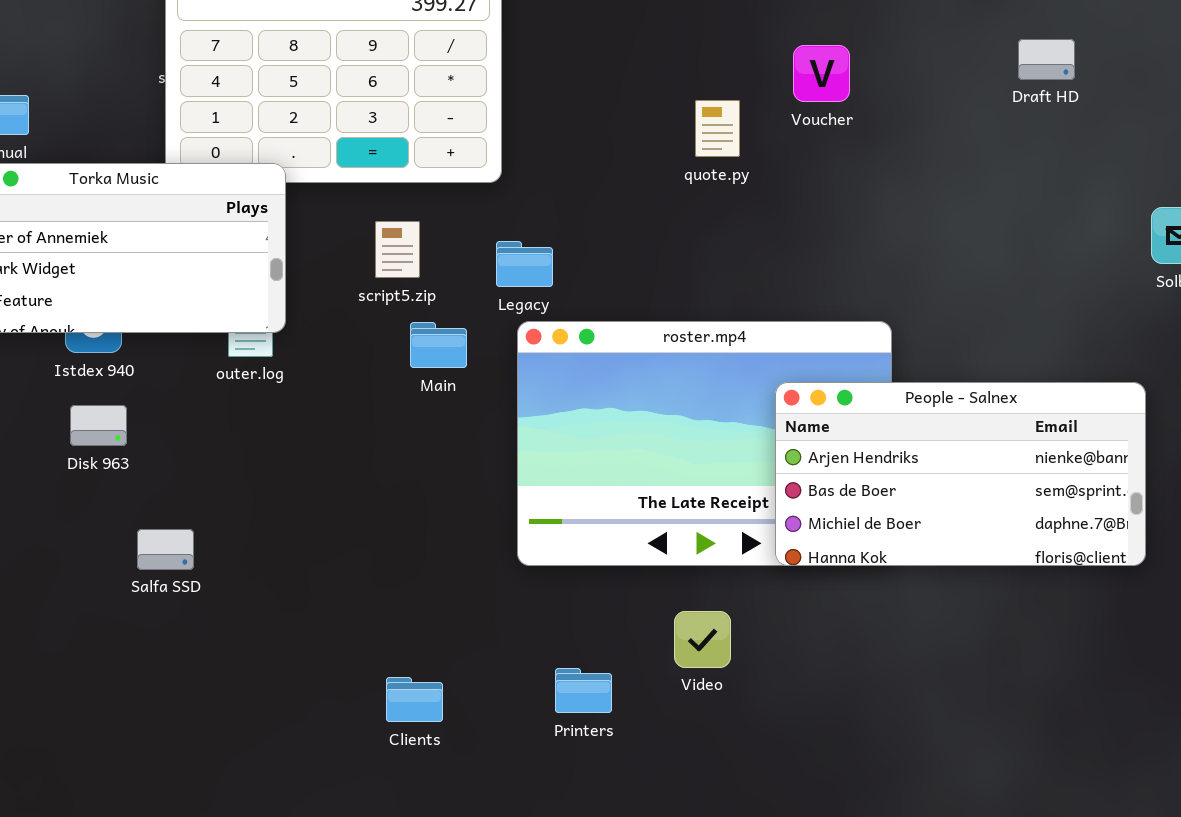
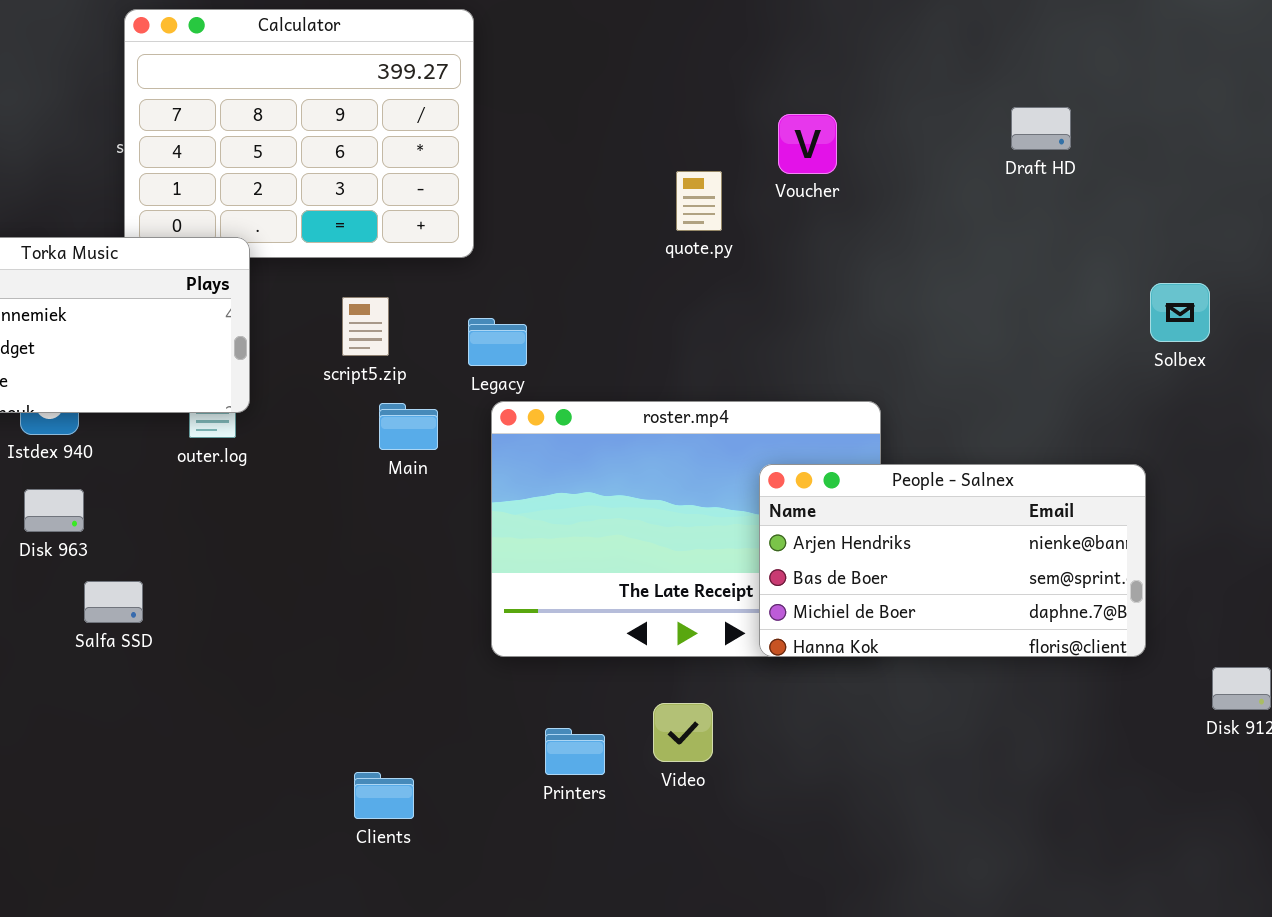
Salfa SSD: [137,529,194,570] -> [84,581,143,623], moved
Printers: [555,668,612,713] -> [545,728,605,775], moved

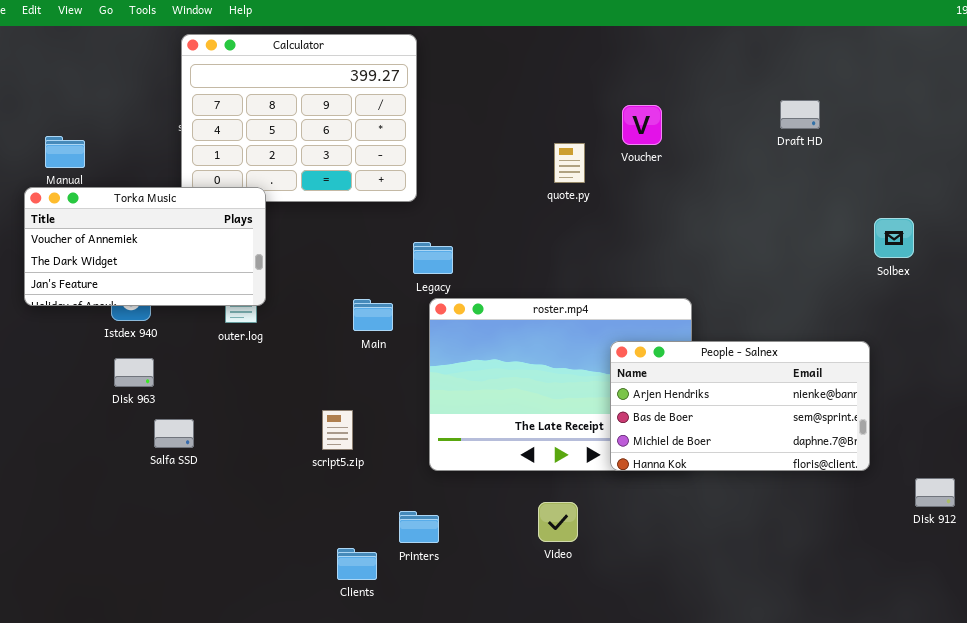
script5.zip: [342,297,389,356] -> [322,410,353,450], moved
Printers: [545,728,605,775] -> [399,511,439,543], moved

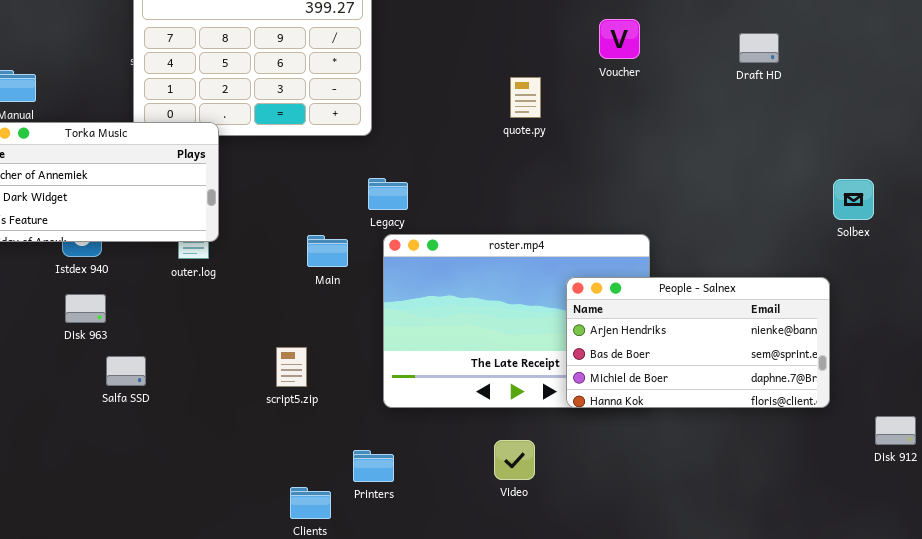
Voucher: [622,105,662,145] -> [599,19,640,59], moved
Solbex: [874,218,914,258] -> [833,179,874,220], moved

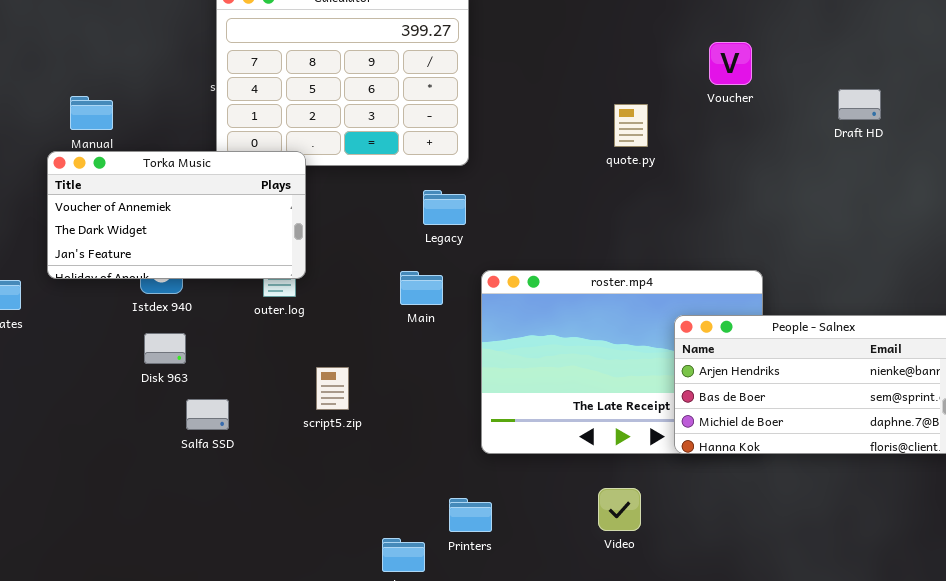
Draft HD: [739,33,779,63] -> [838,89,881,120], moved
Legacy: [368,178,408,210] -> [423,190,466,225], moved
script5.zip: [276,347,307,387] -> [316,367,349,410], moved

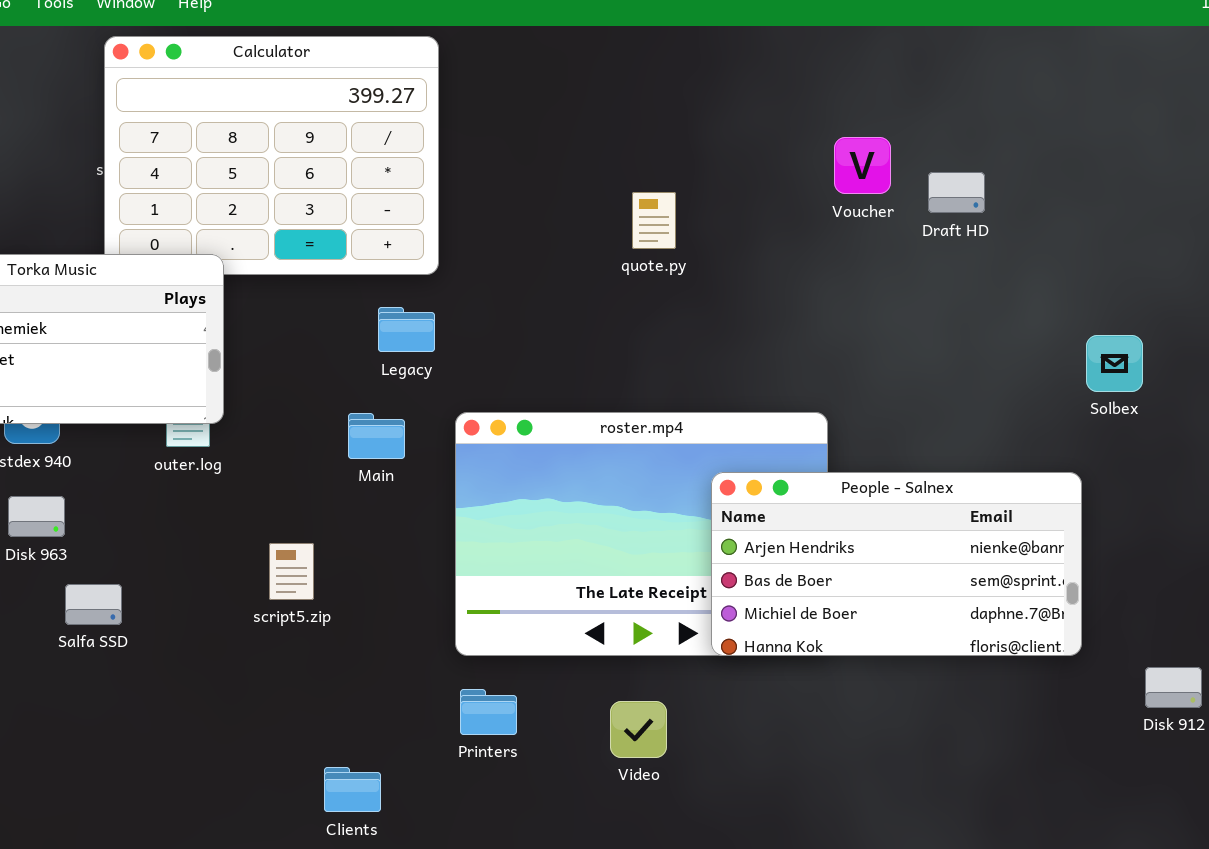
Voucher: [709,42,752,85] -> [834,137,891,194], moved
script5.zip: [316,367,349,410] -> [269,543,314,600], moved
Printers: [449,498,492,532] -> [460,689,517,735], moved

